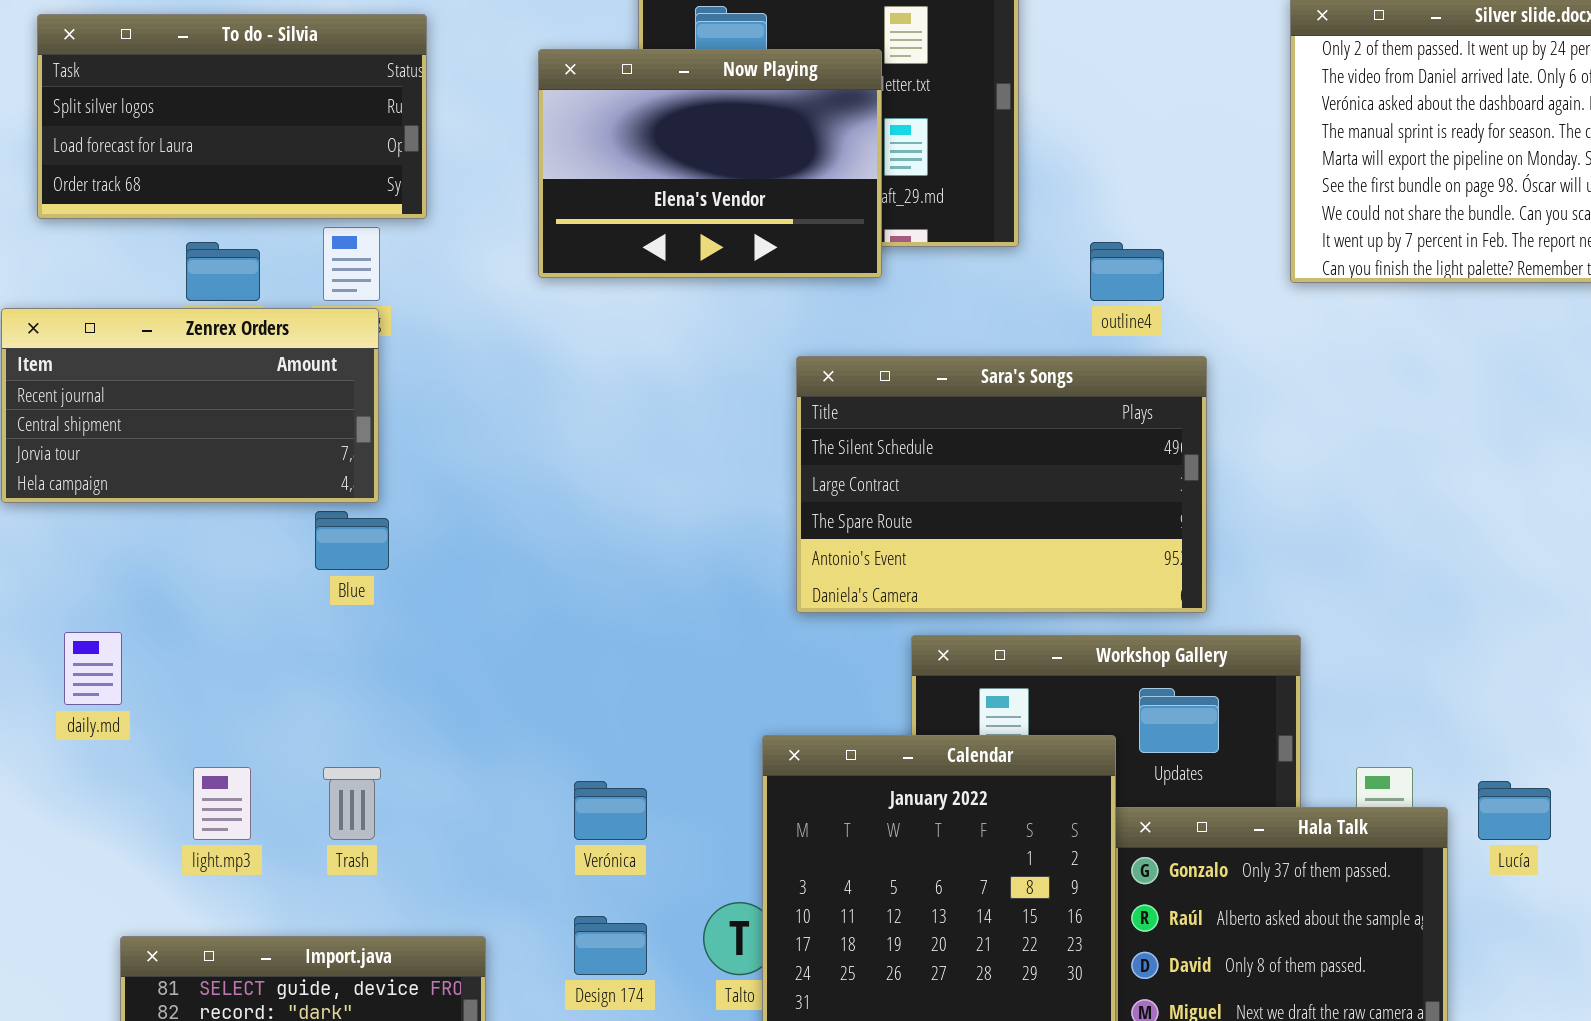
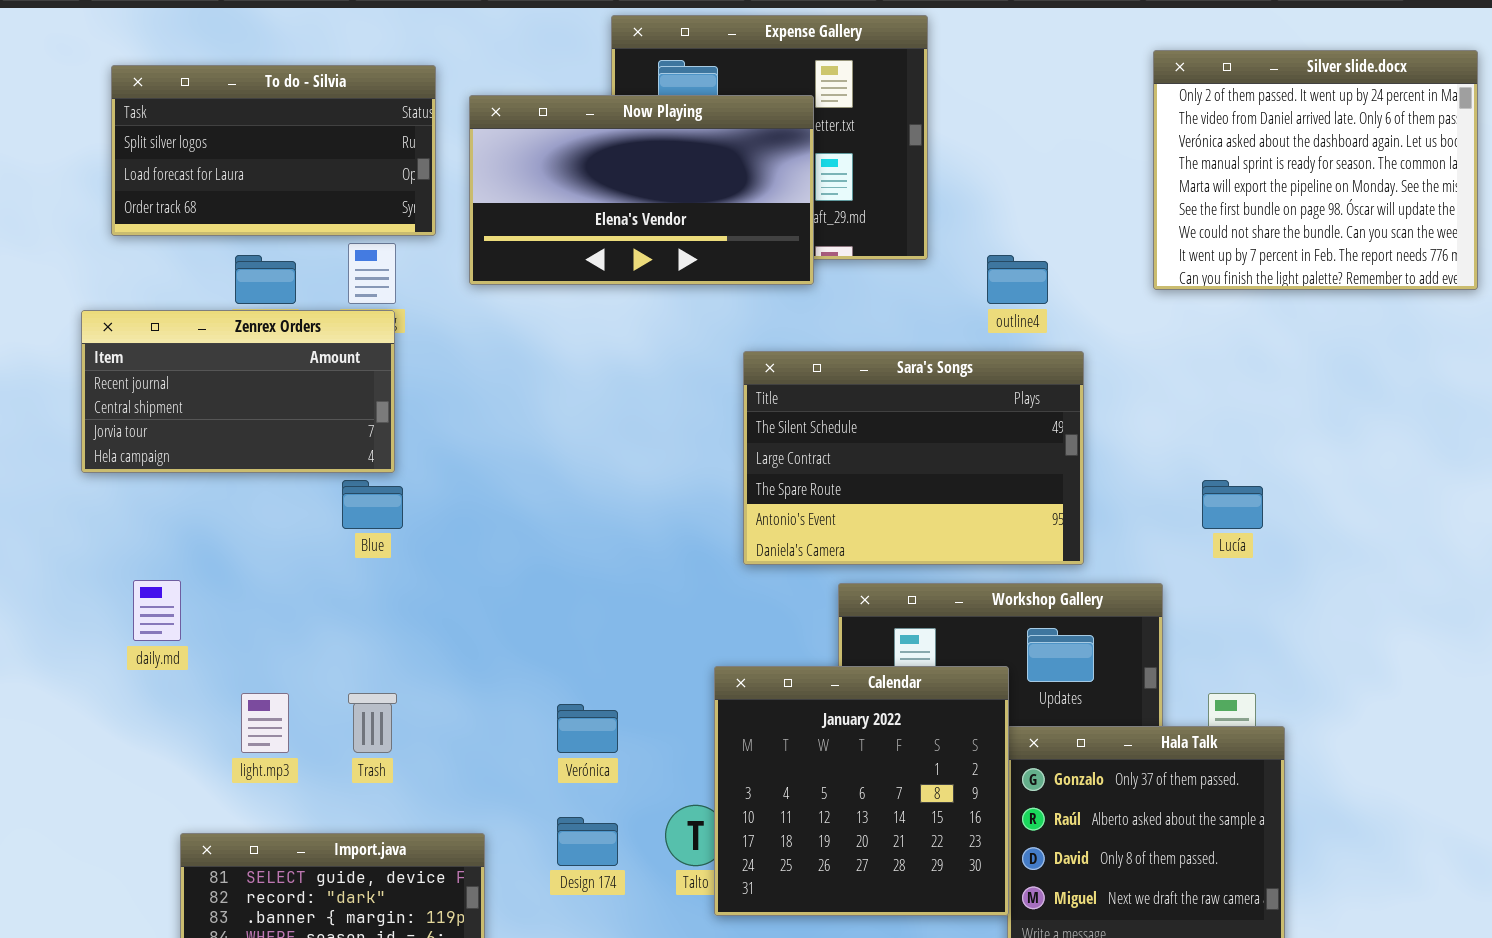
Now Playing: [538,49,882,278] -> [469,95,814,285], resized
Lucía: [1478,781,1551,840] -> [1202,480,1263,529], moved

